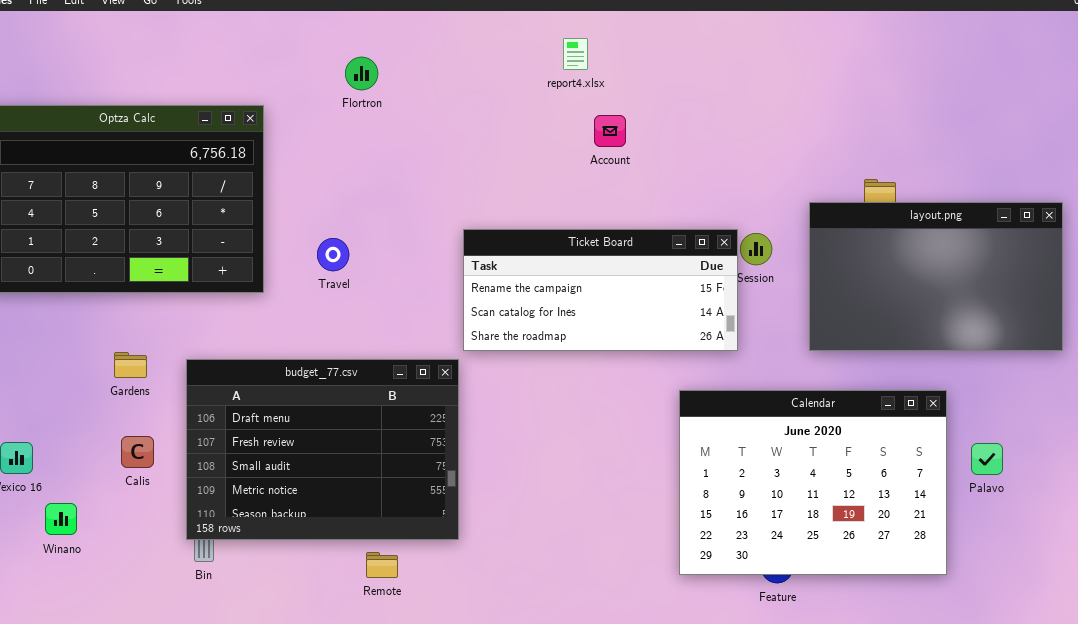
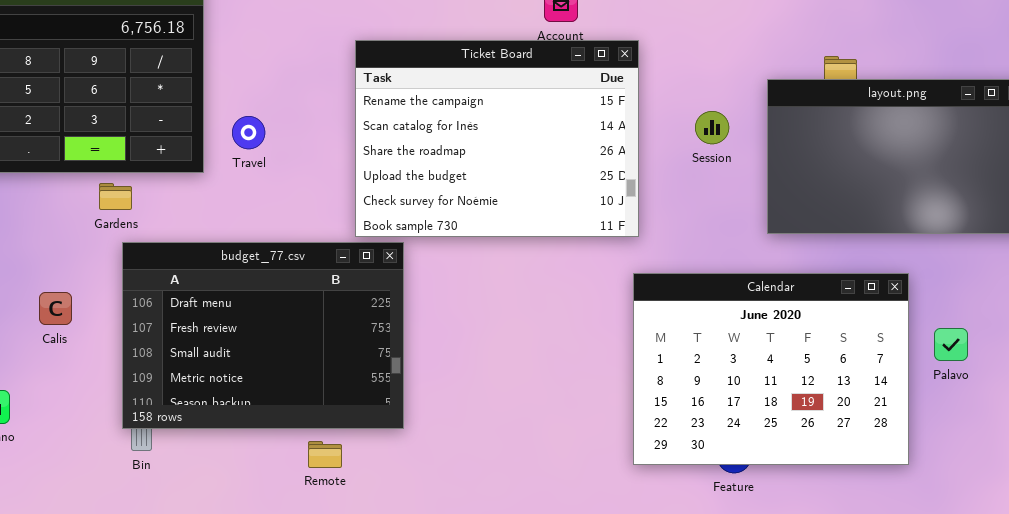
Ticket Board: [463,229,738,351] -> [355,40,639,237], moved, resized
Travel: [317,238,349,271] -> [232,116,265,149], moved
Gardens: [114,352,147,378] -> [99,183,132,210], moved
Calis: [121,436,154,468] -> [39,292,72,325], moved

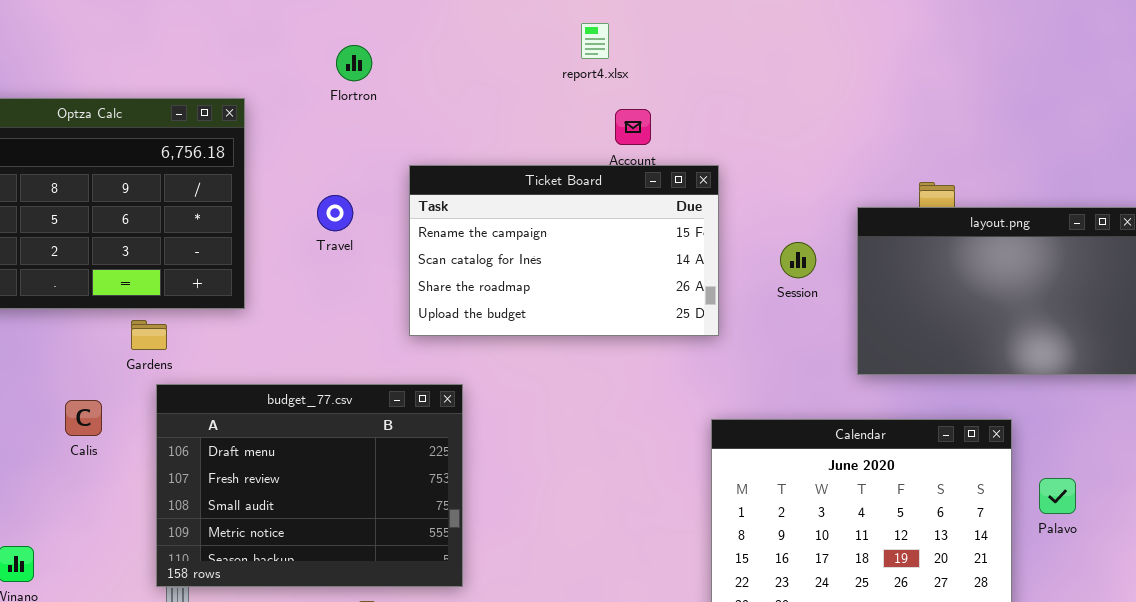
Ticket Board: [355,40,639,237] -> [409,165,719,336], resized
Travel: [232,116,265,149] -> [317,195,353,231], moved
Calis: [39,292,72,325] -> [65,400,102,436], moved

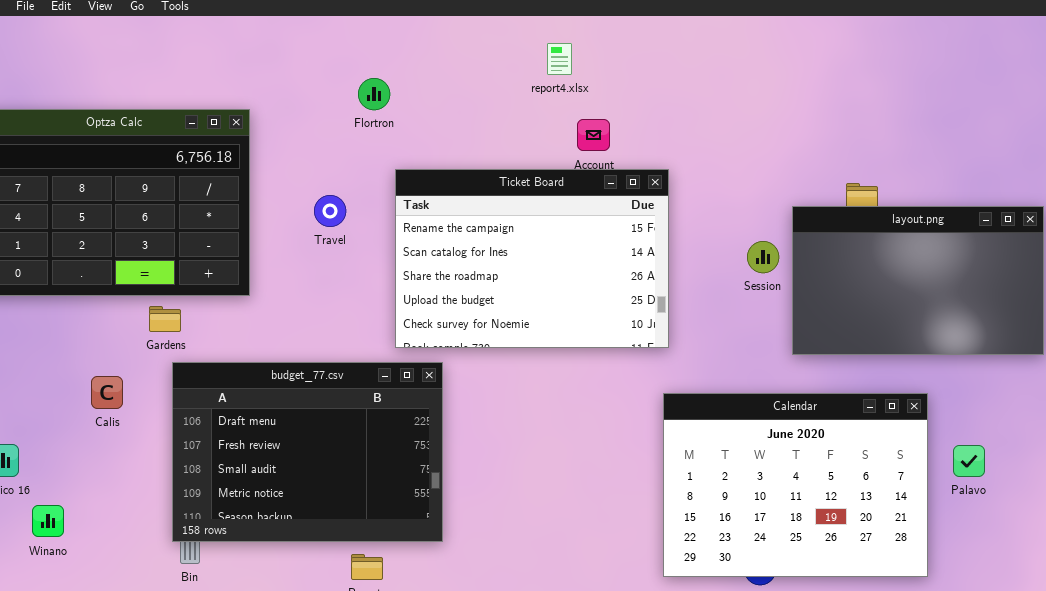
Flortron: [336,45,372,81] -> [358,78,390,110], moved
Ticket Board: [409,165,719,336] -> [395,169,669,348], resized
Session: [780,242,816,278] -> [747,241,779,273], moved

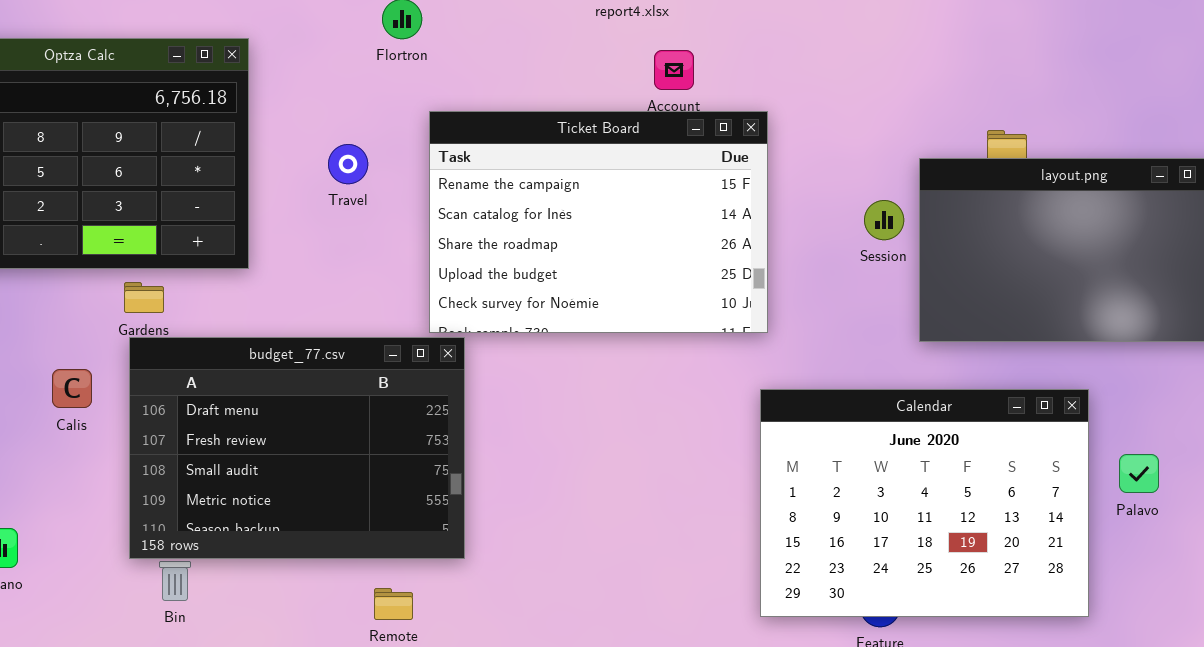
budget_77.csv: [172,362,443,542] -> [129,337,465,559], moved

